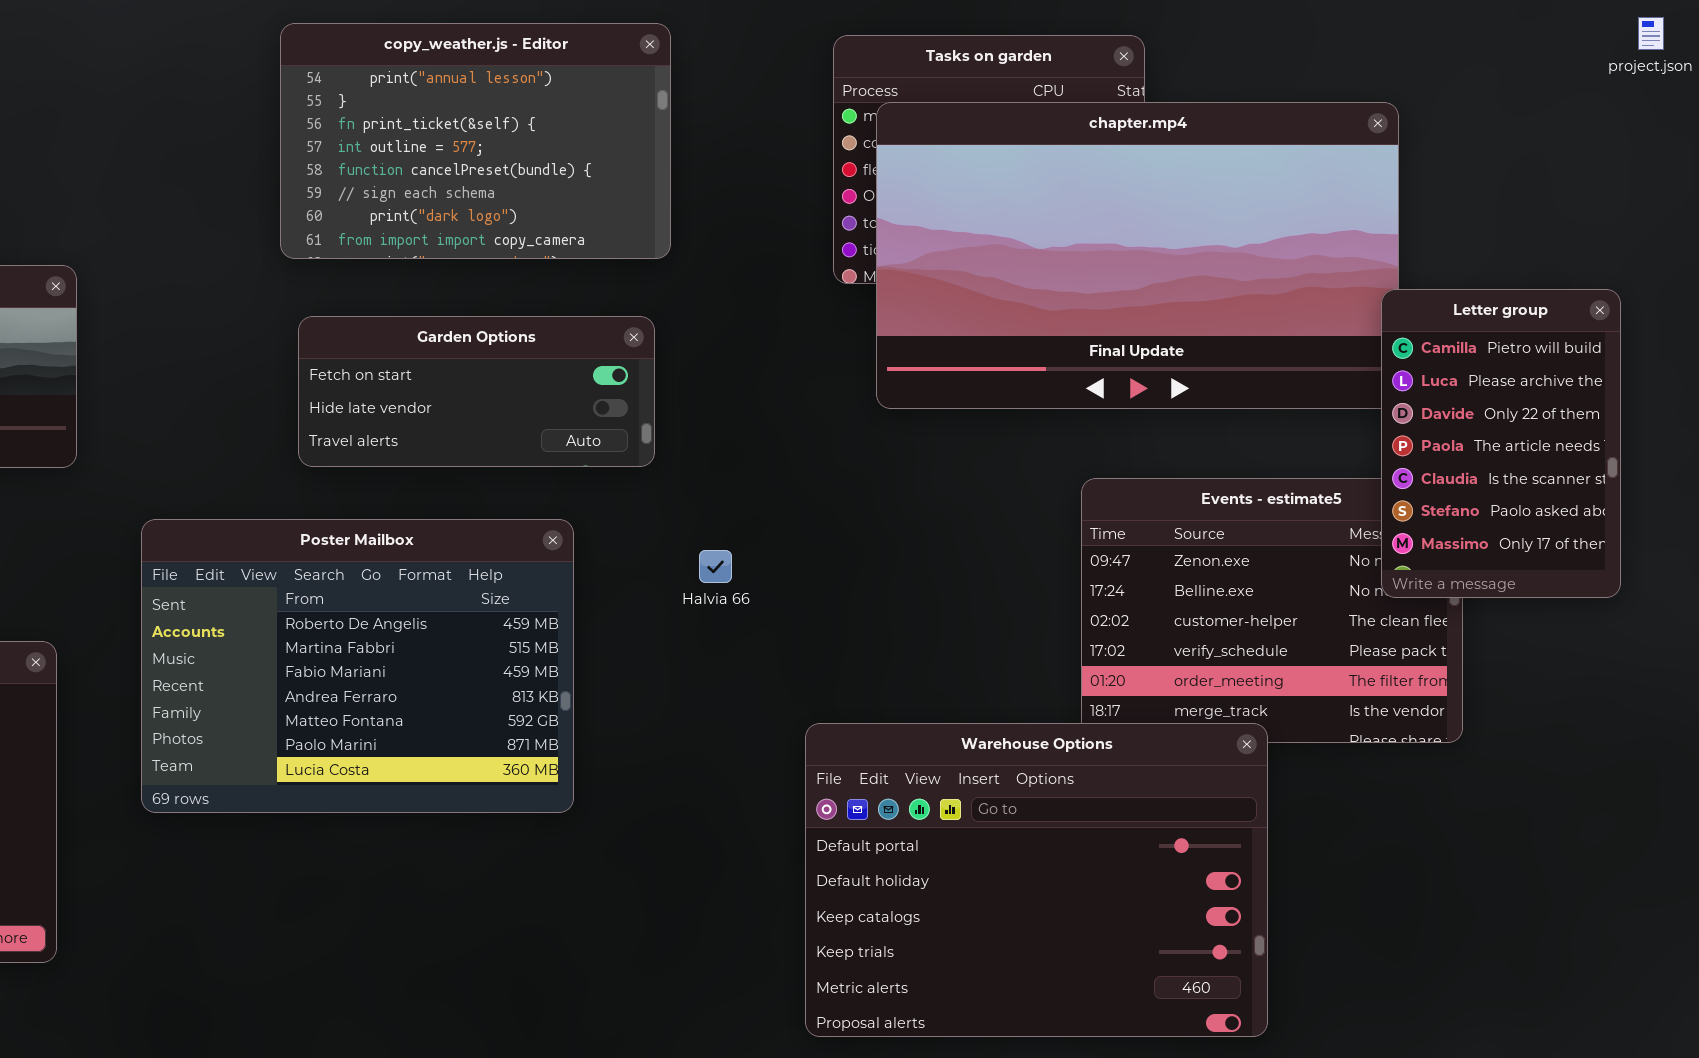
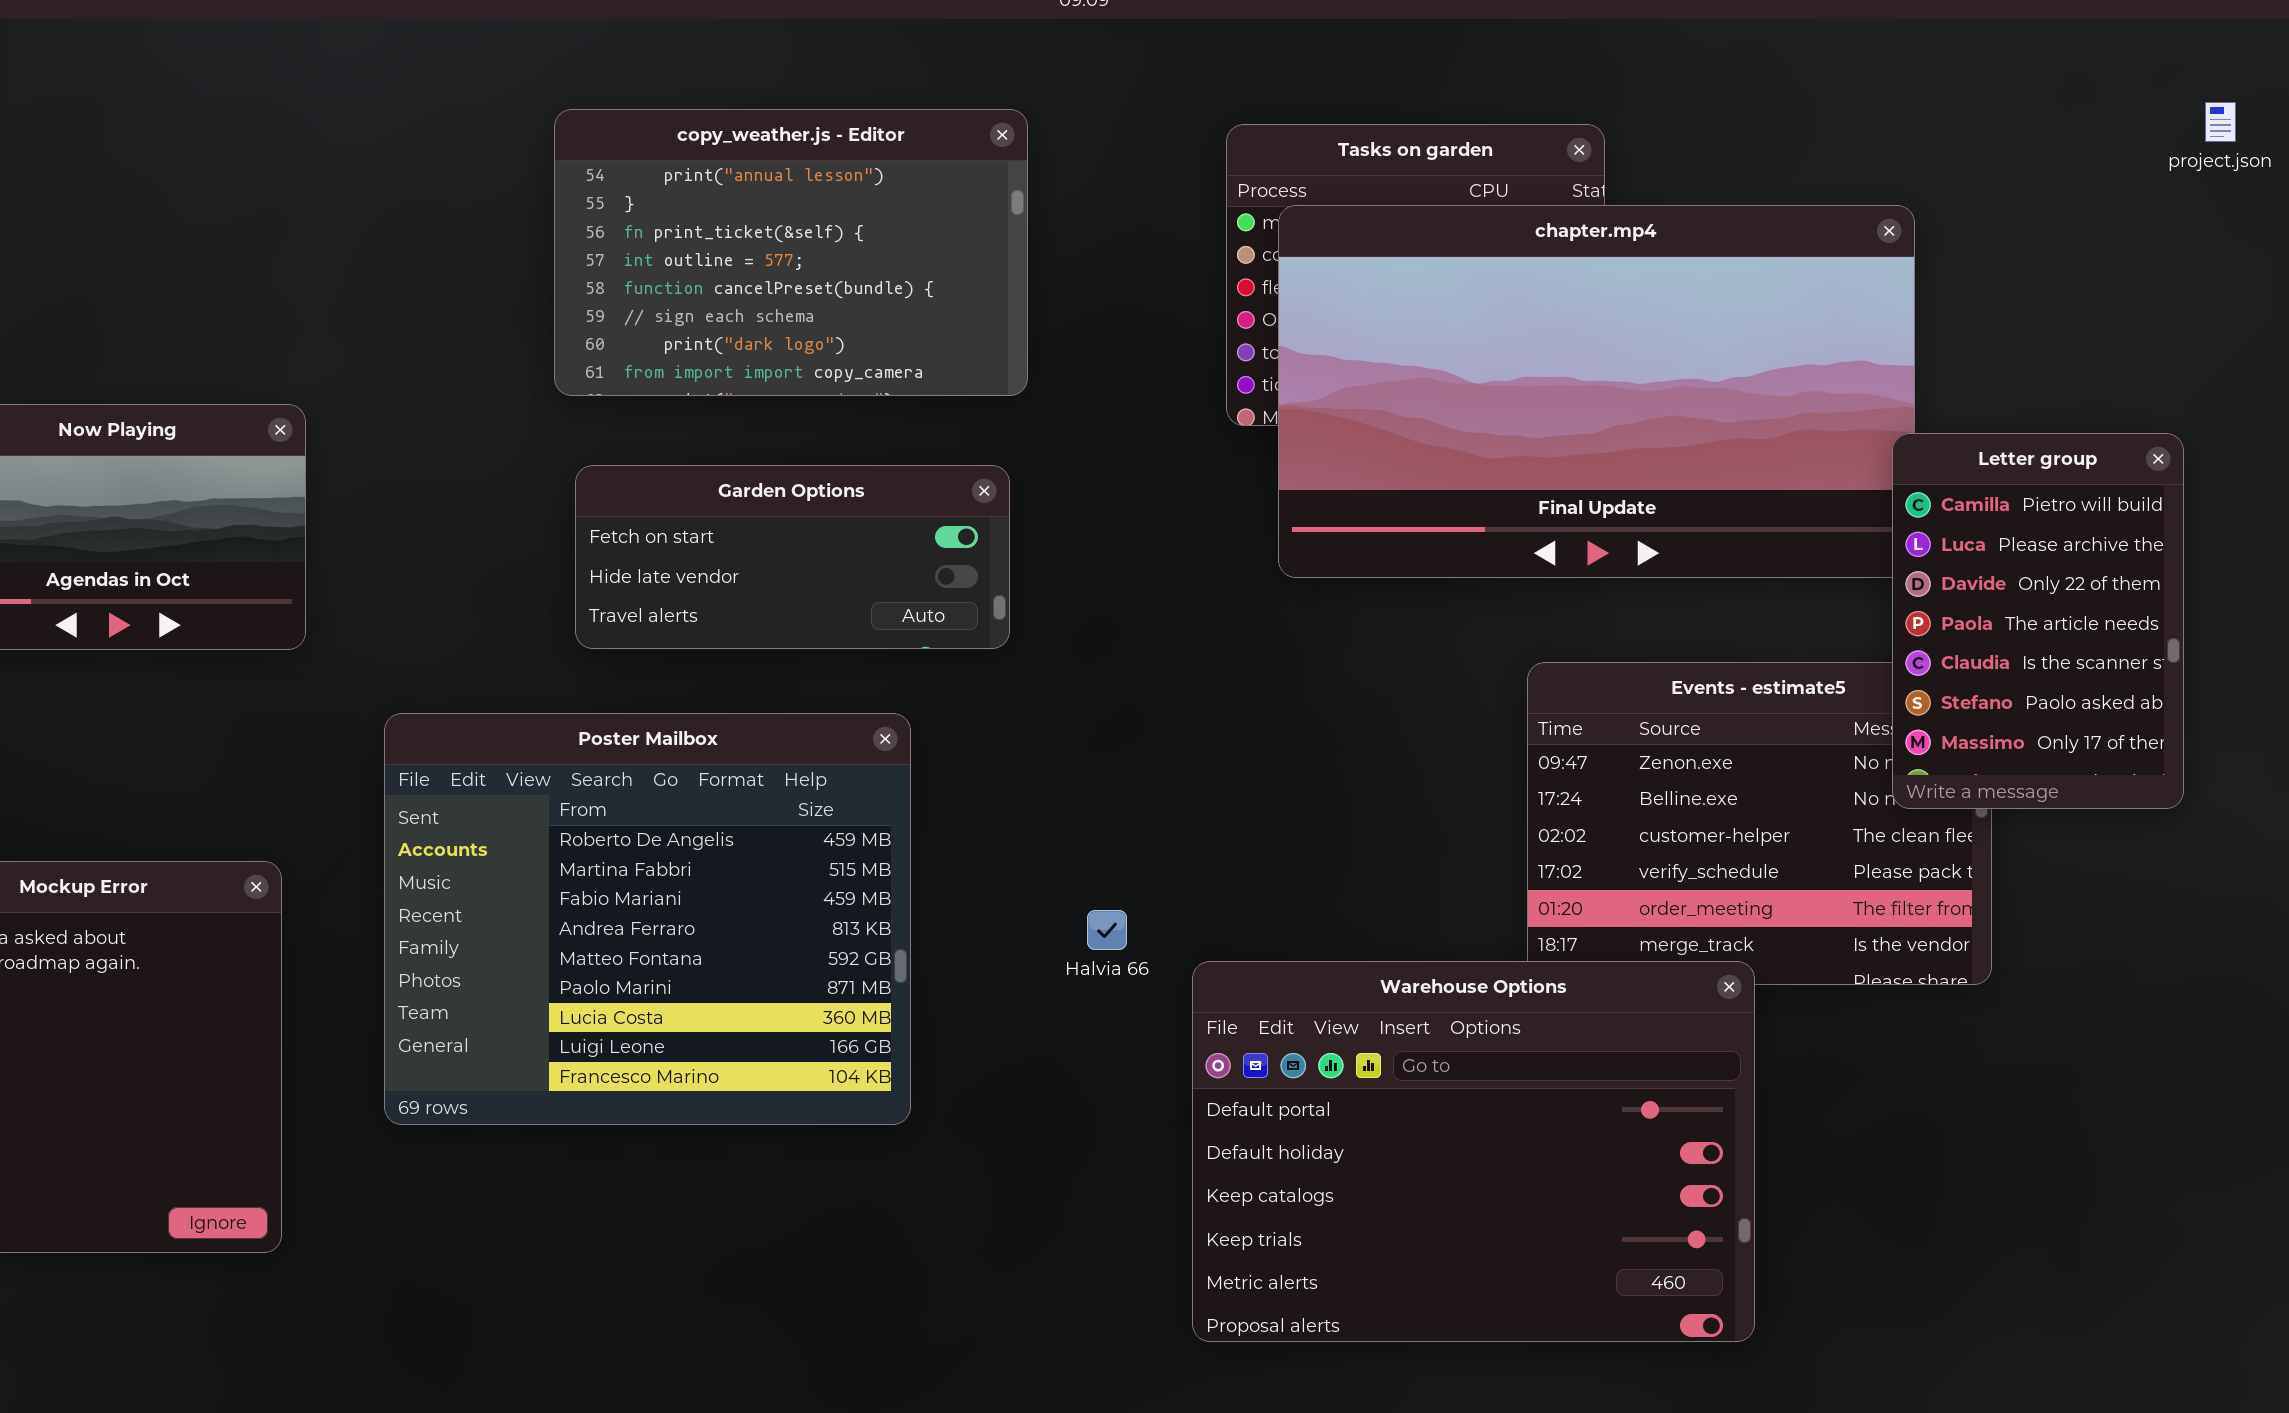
Poster Mailbox: [141,519,574,813] -> [384,713,911,1125], resized
Halvia 66: [699,550,732,583] -> [1087,910,1127,950], moved

